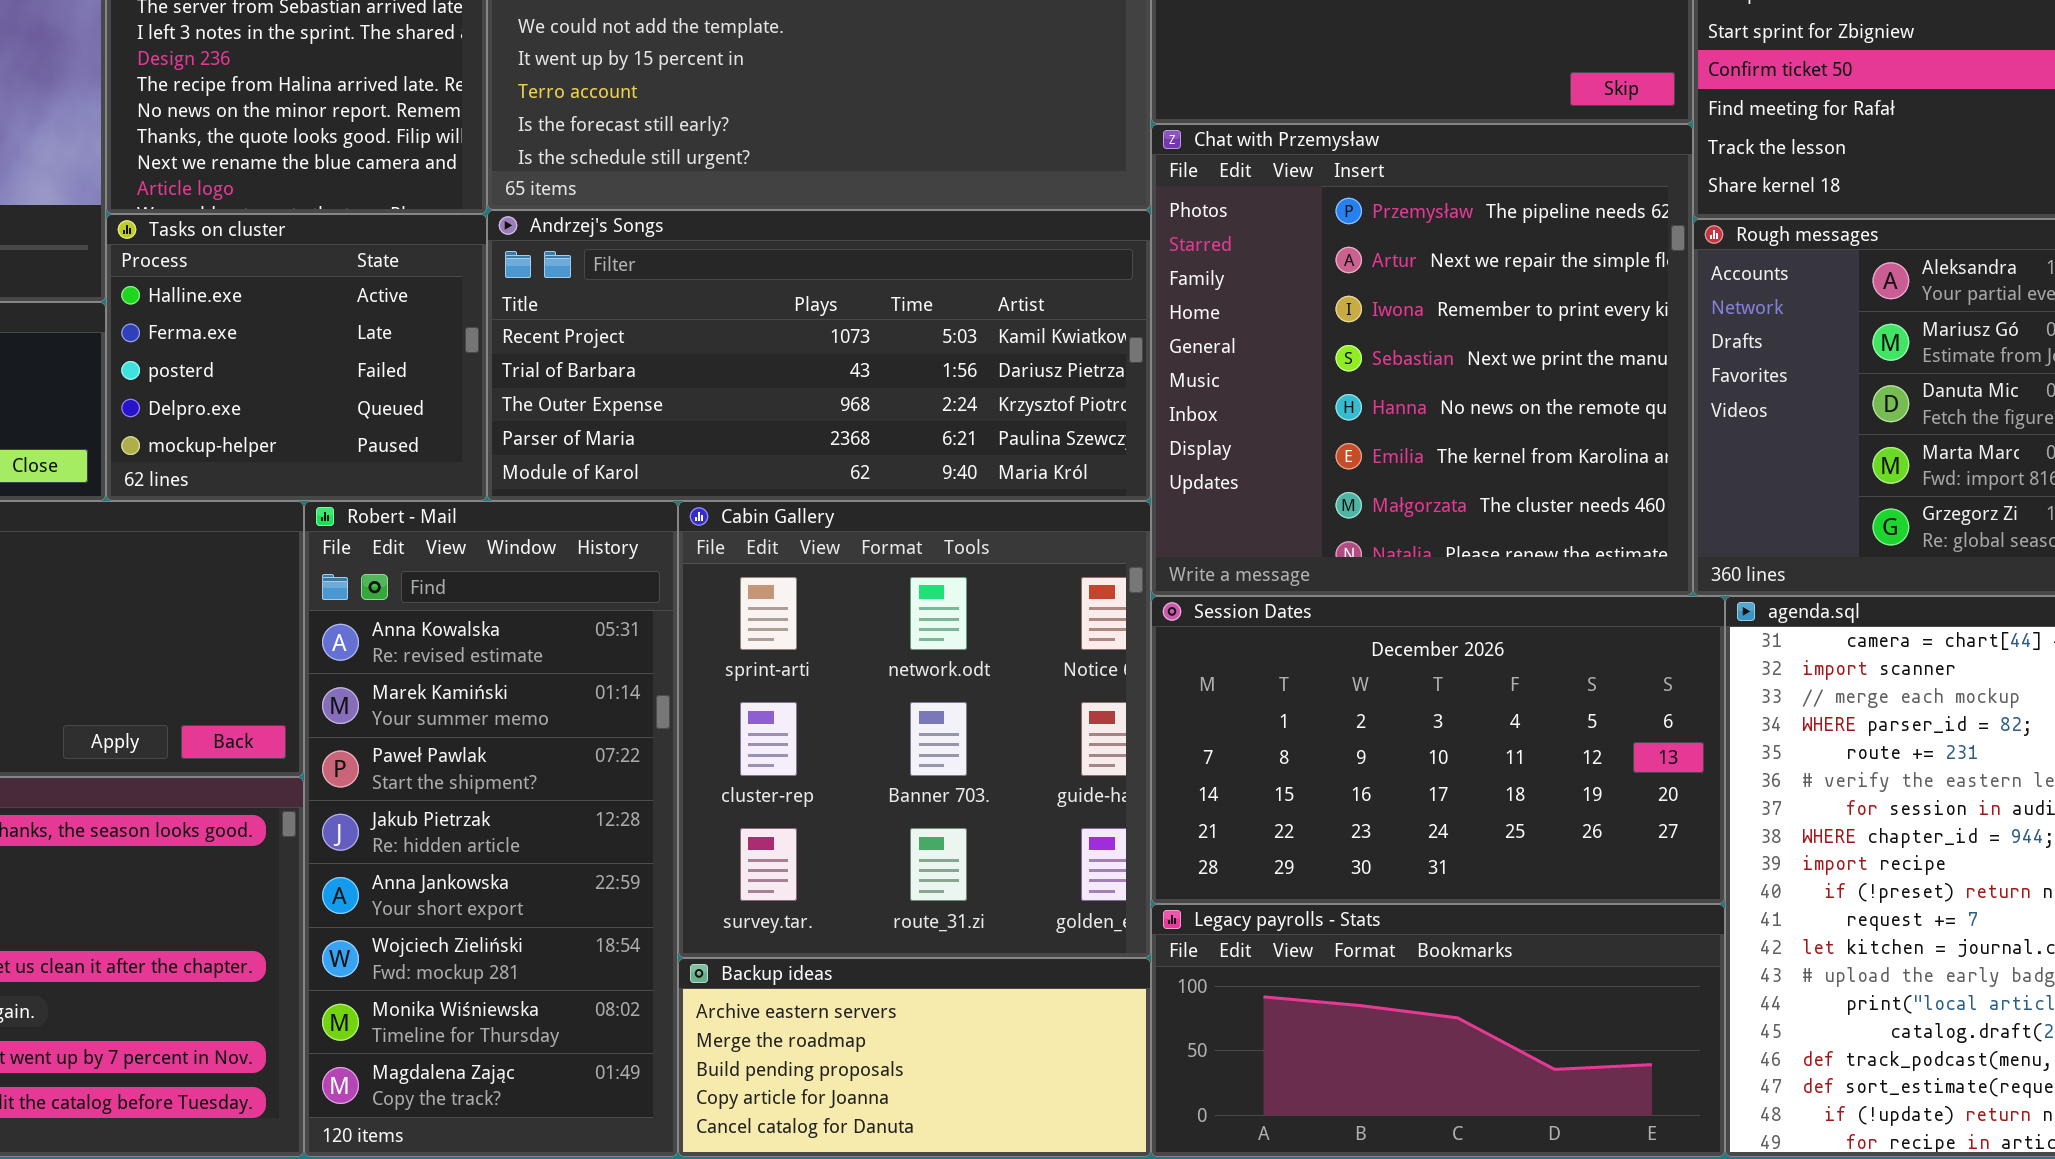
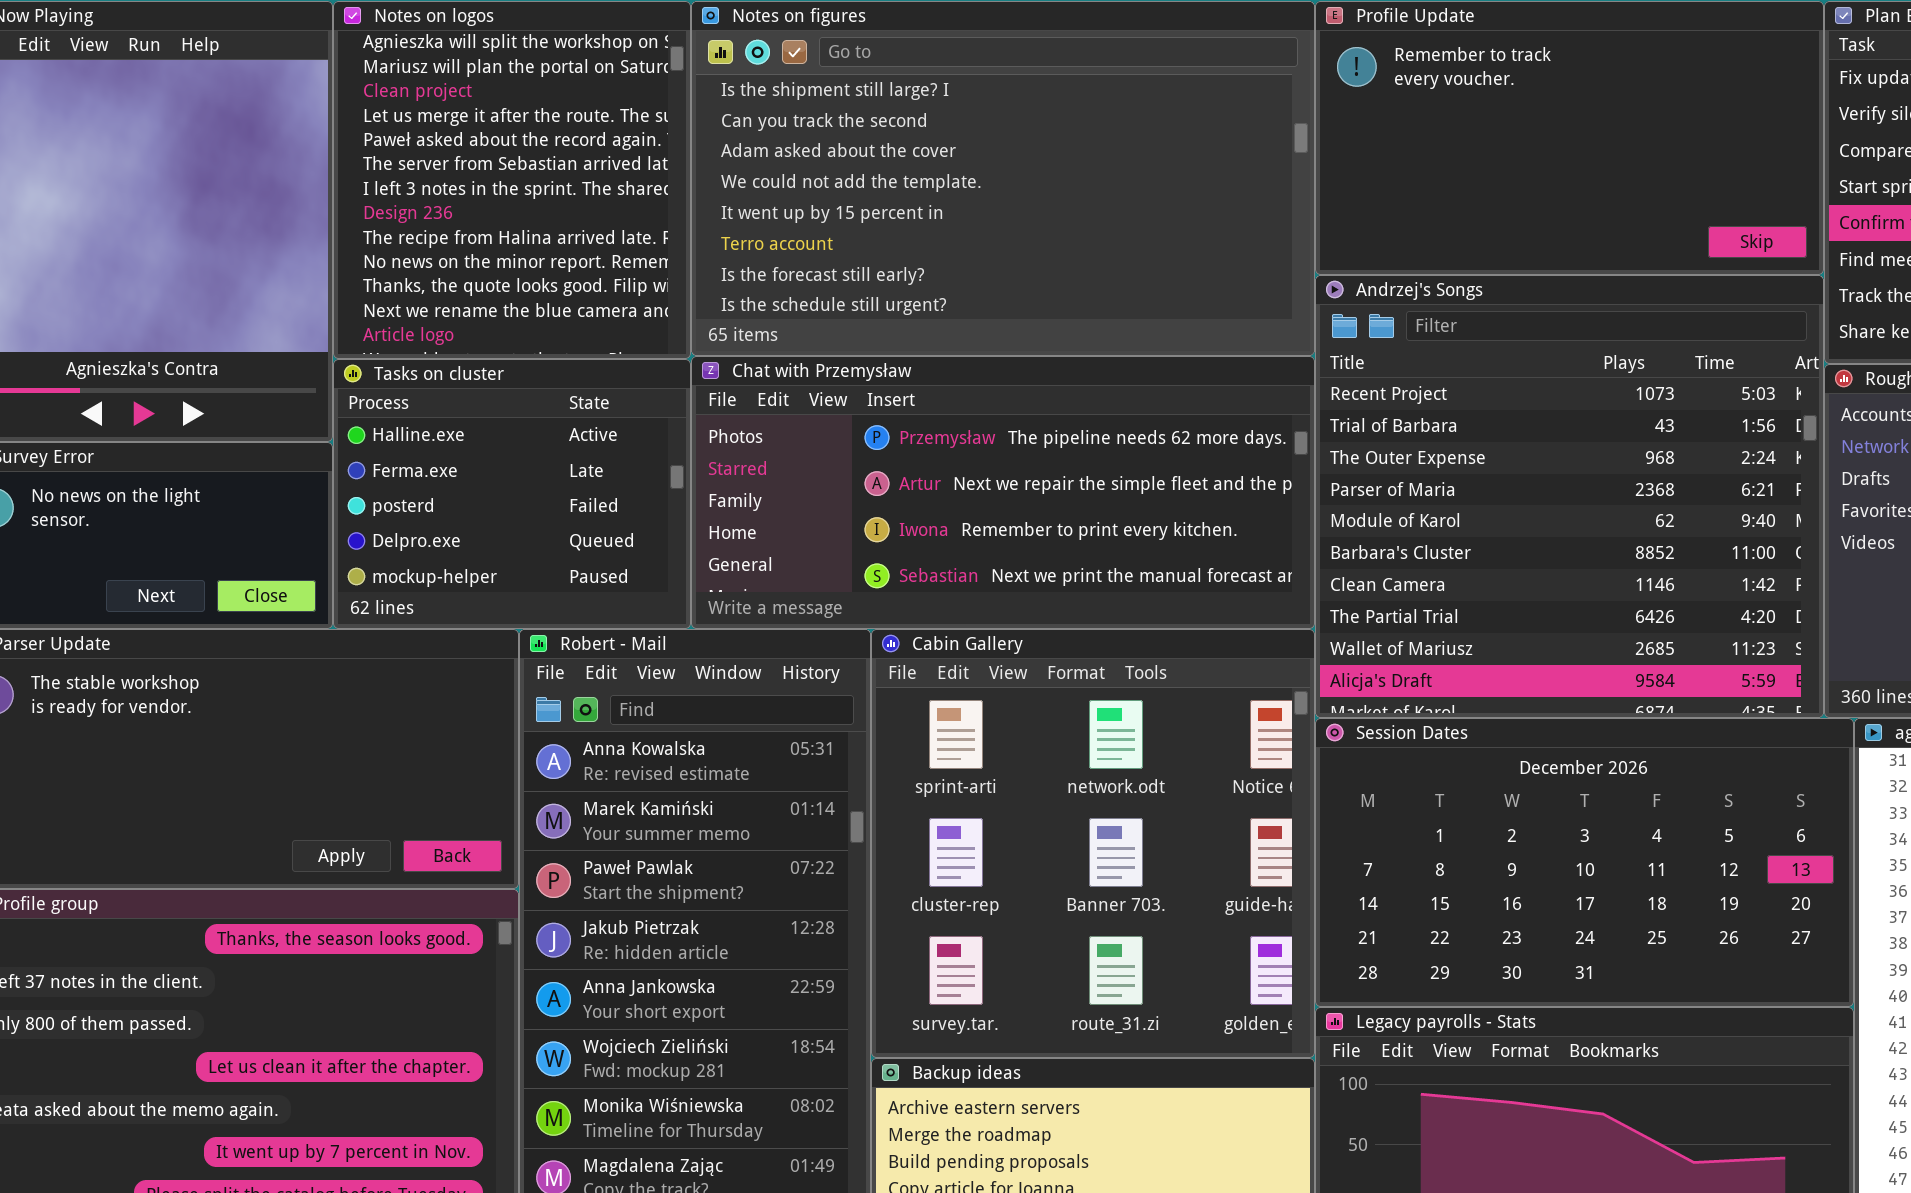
Chat with Przemysław: [1151,124,1693,596] -> [691,356,1315,629], moved, resized
Andrzej's Songs: [487,210,1151,501] -> [1315,275,1824,718], moved, resized

